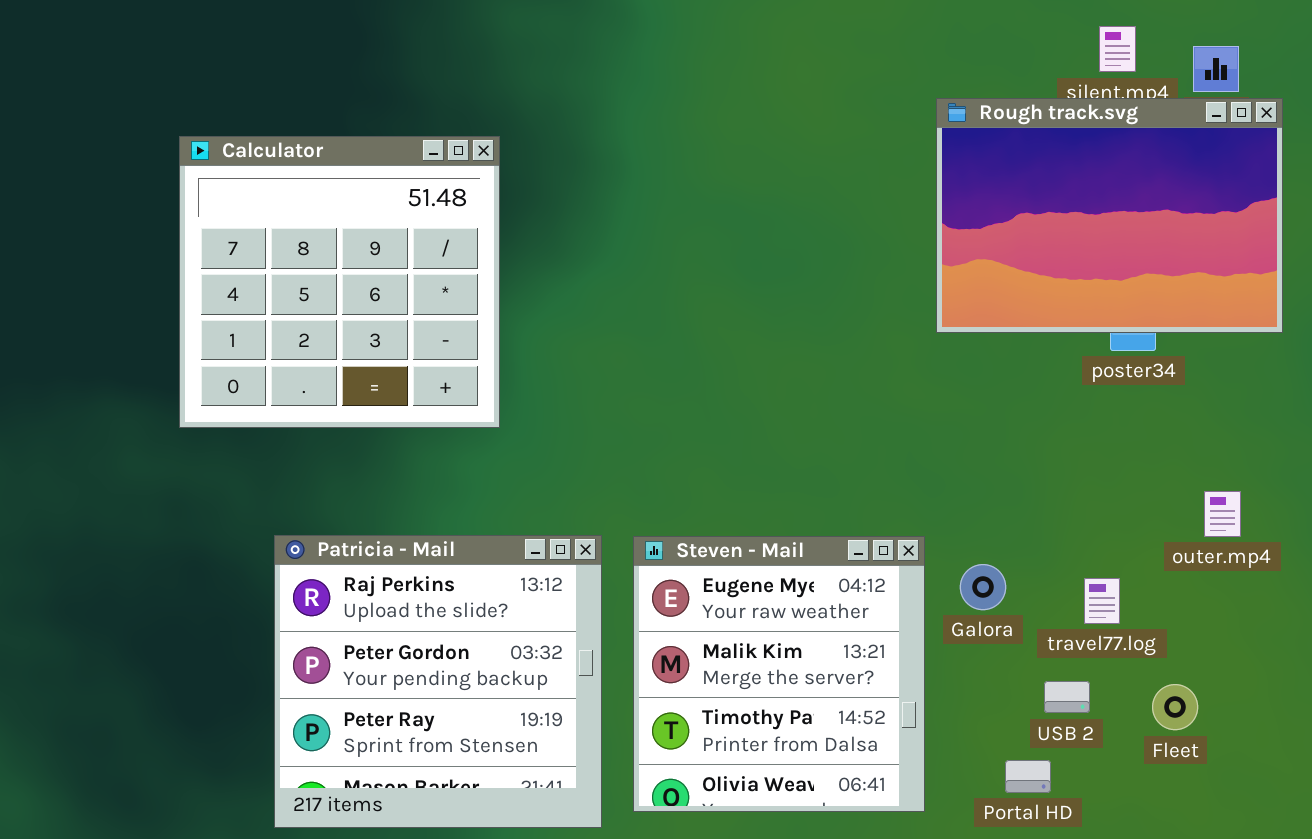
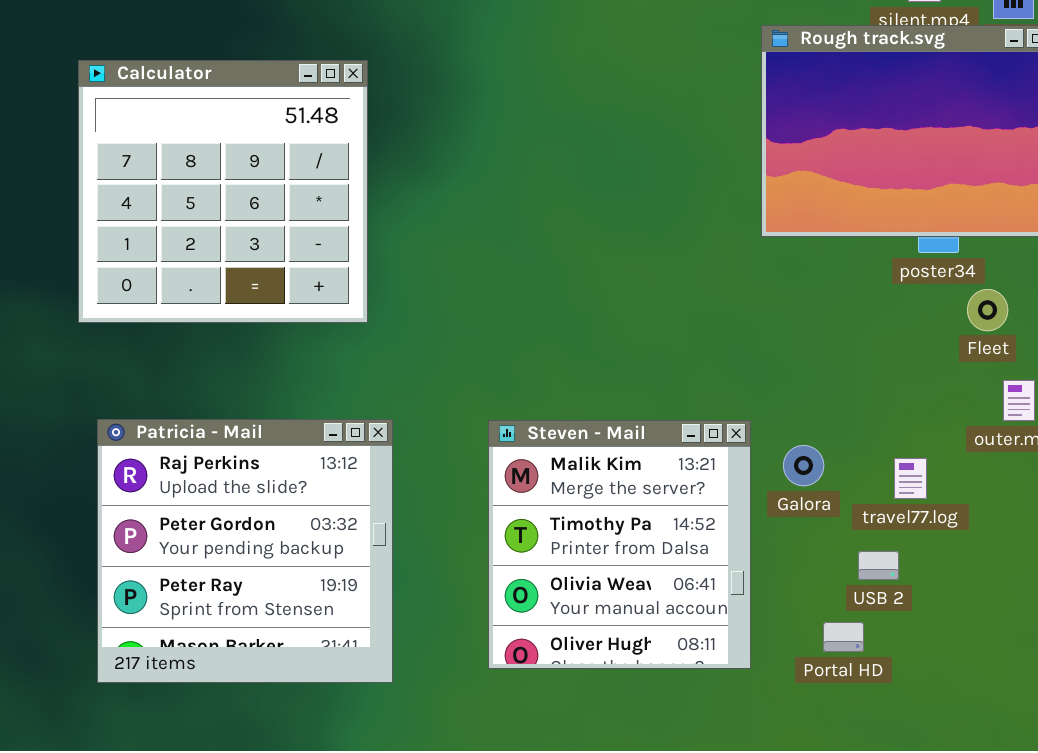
Patricia - Mail: [274,535,602,828] -> [97,419,393,683], moved
Steven - Mail: [633,536,925,812] -> [488,420,751,669], scrolled down 1 row
Fleet: [1152,684,1198,730] -> [967,289,1008,331], moved

